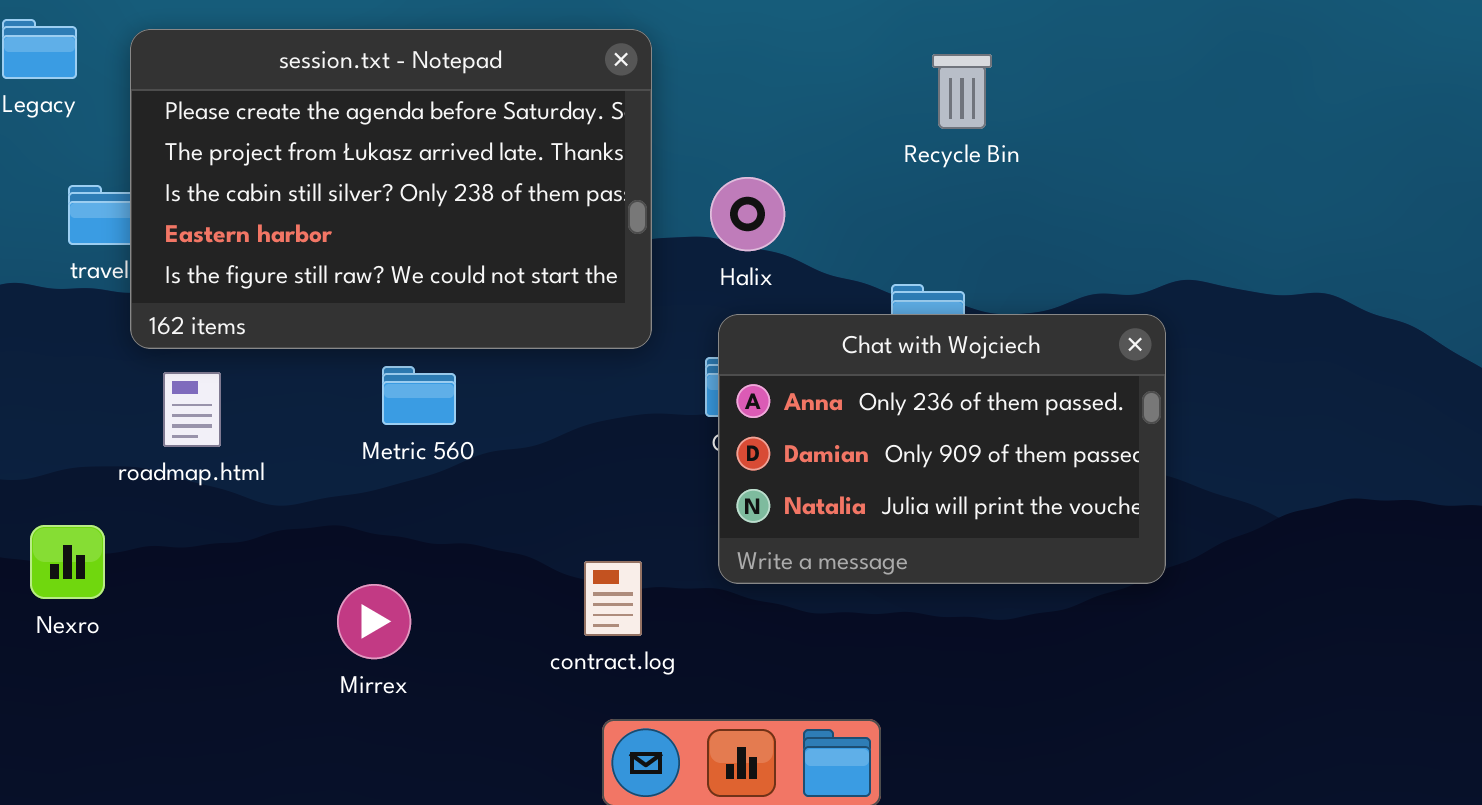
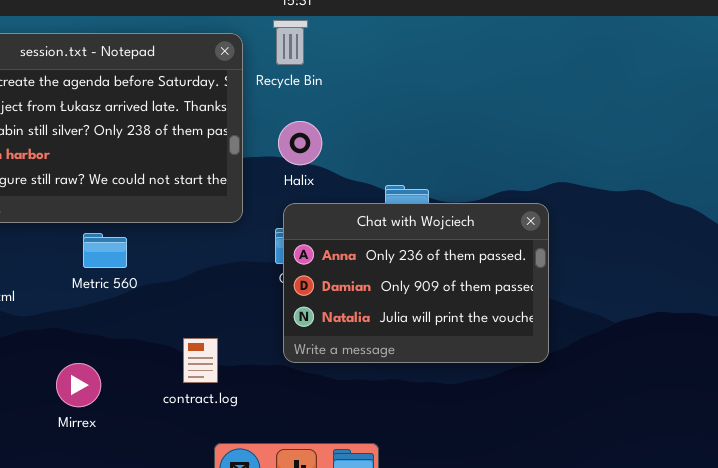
Recycle Bin: [932,54,992,129] -> [273,20,308,65], moved
contract.log: [584,561,642,636] -> [183,338,218,383], moved

